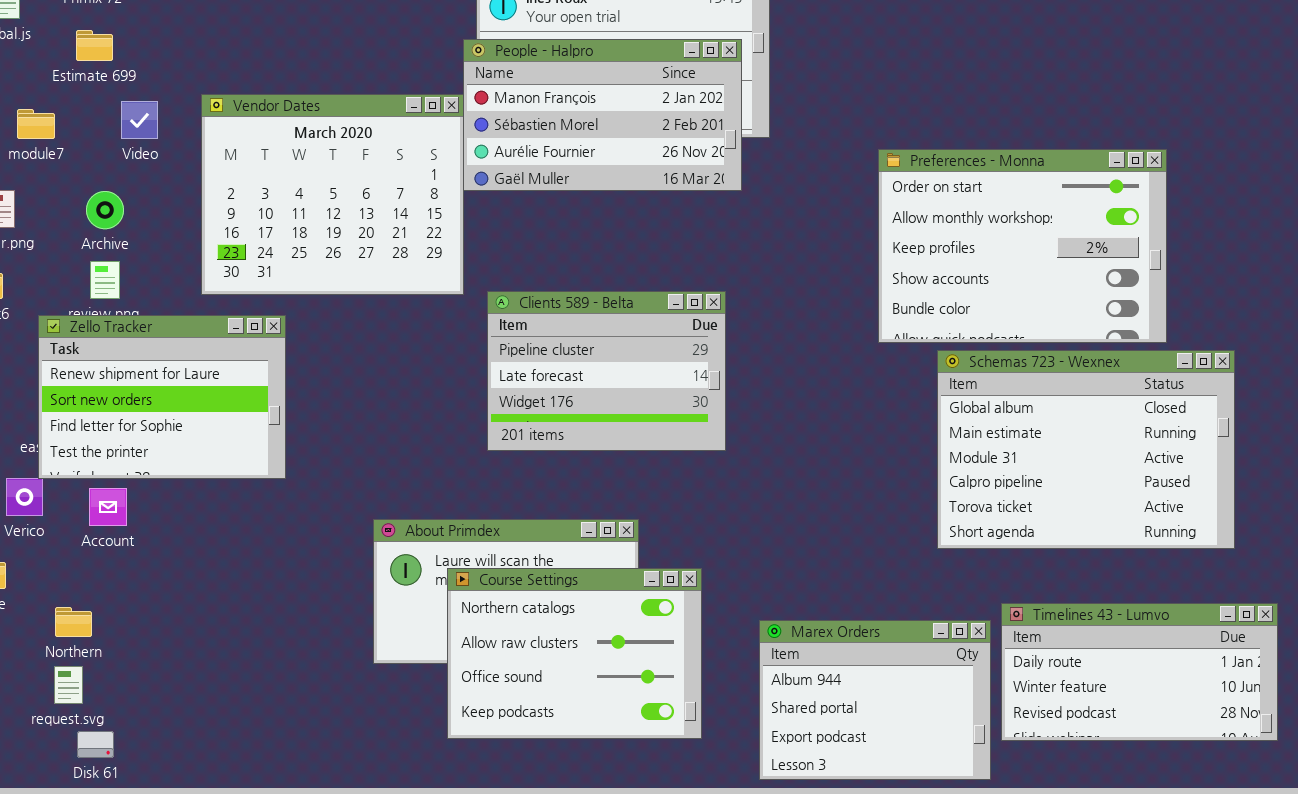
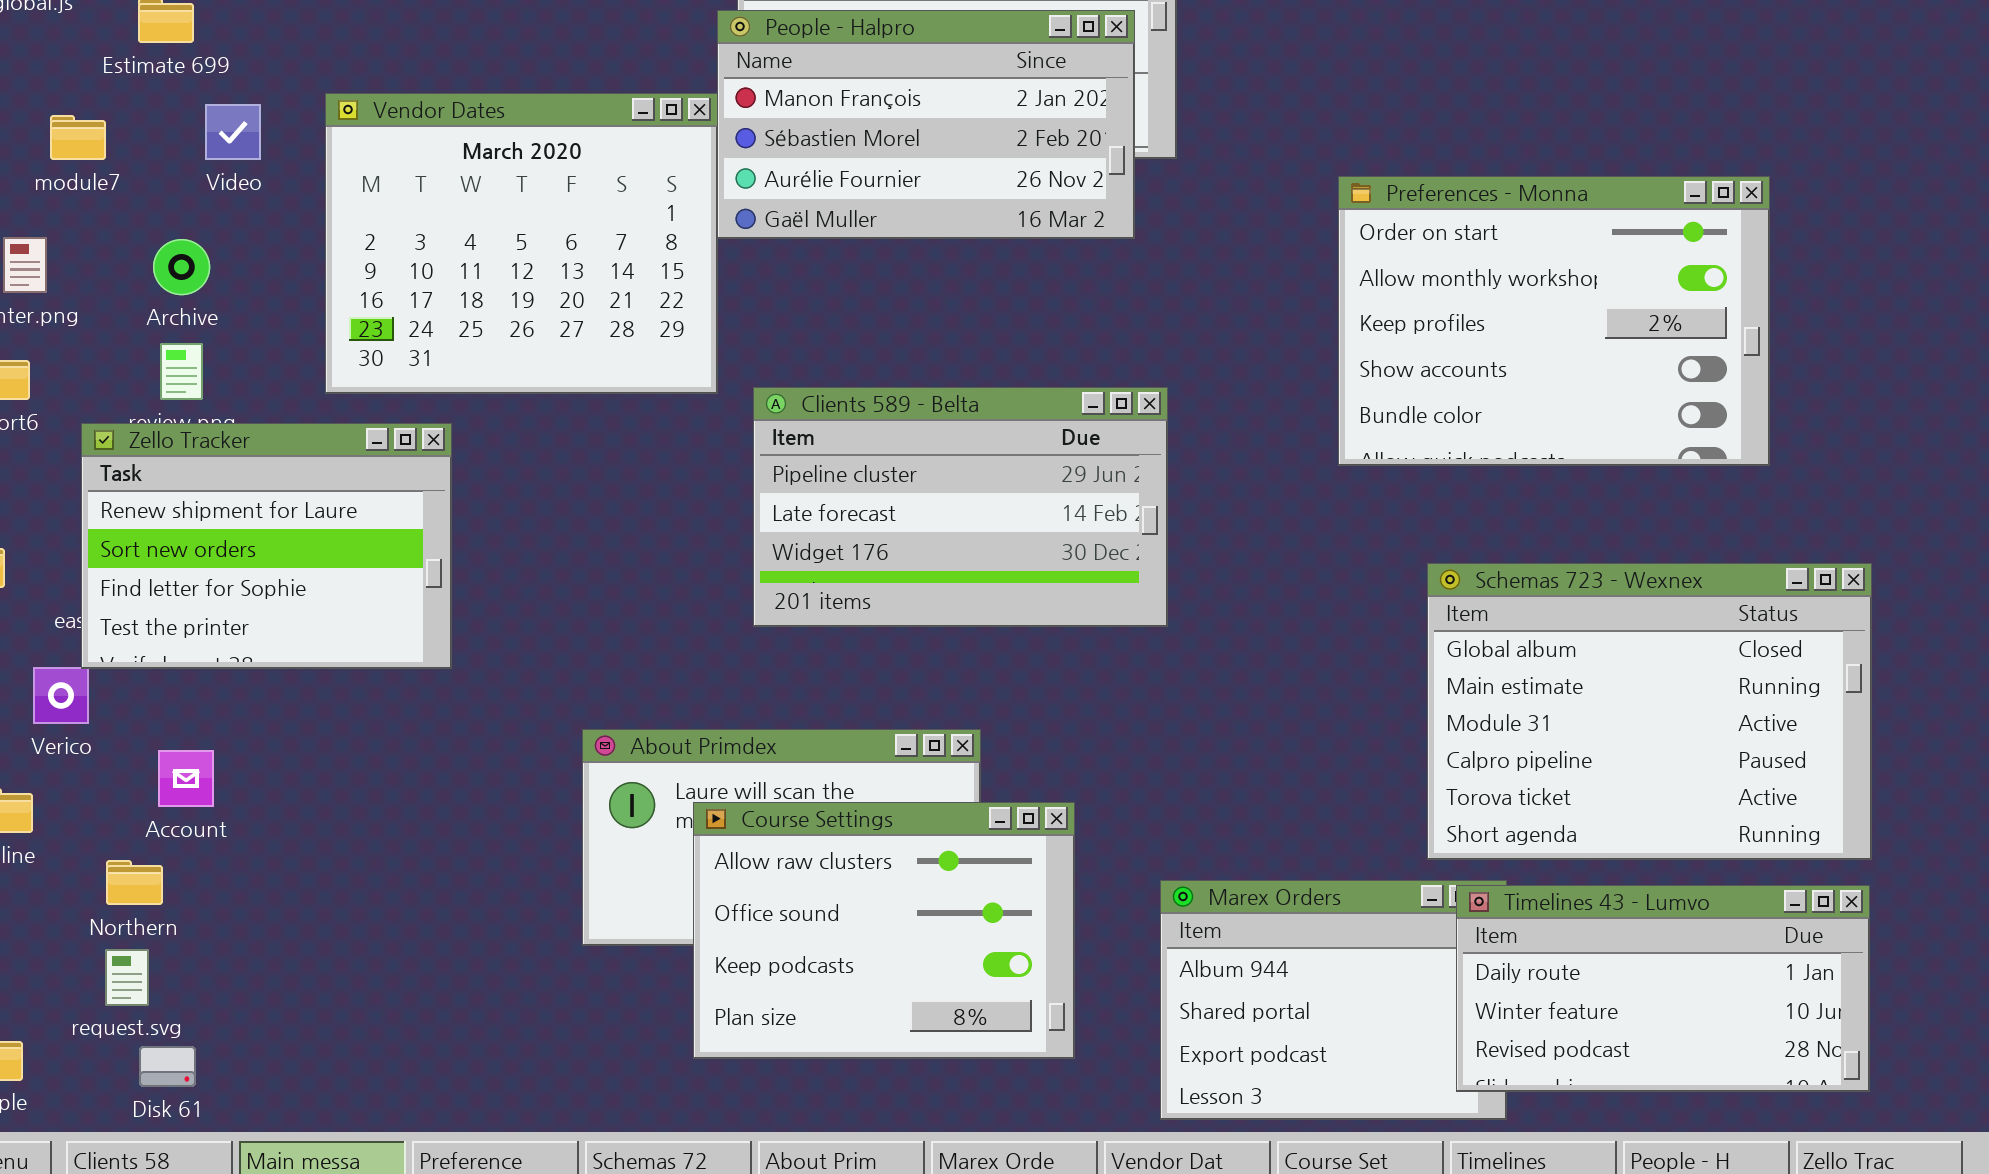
Clients 589 - Belta: [487,291,726,451] -> [753,387,1168,627], resized
Schemas 723 - Wexnex: [937,350,1235,549] -> [1427,563,1872,860], moved
Account: [89,488,127,526] -> [158,750,214,807], moved
Course Settings: [447,568,702,739] -> [693,802,1075,1059], scrolled down 1 row
Timelines 43 - Lumvo: [1001,603,1278,741] -> [1456,885,1870,1092], moved

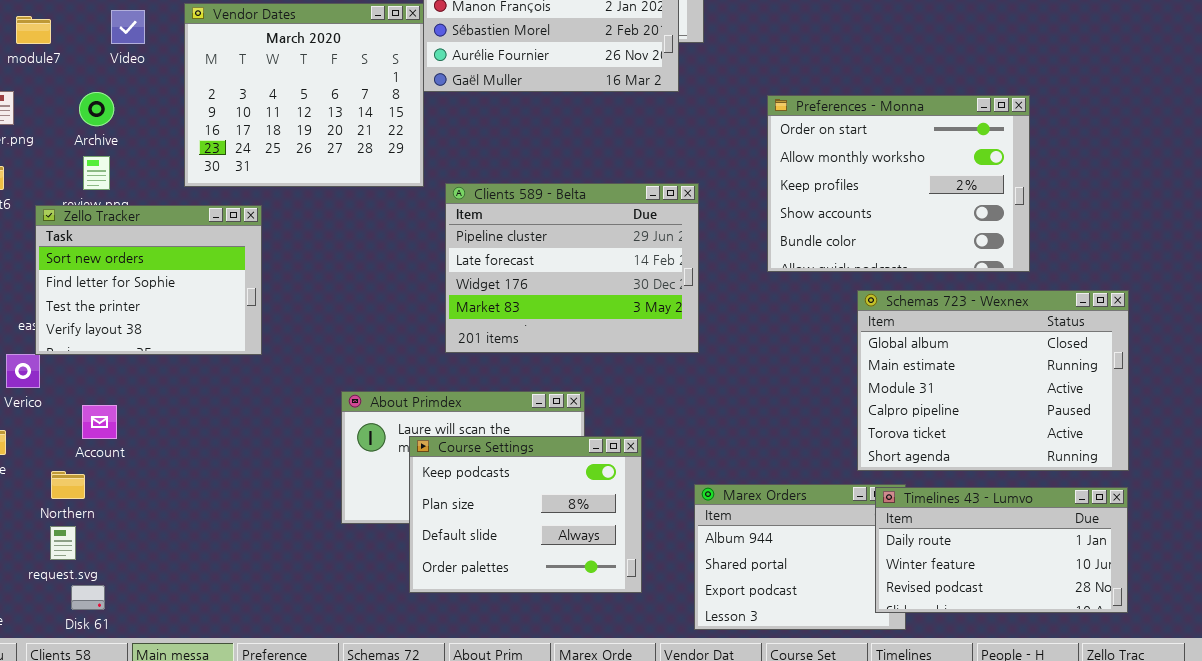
Preferences - Monna: [1338,176,1770,466] -> [767,95,1030,272], moved
Clients 589 - Belta: [753,387,1168,627] -> [445,183,699,353], resized
Zello Tracker: [81,423,452,669] -> [35,205,262,355], scrolled down 1 row
Course Settings: [693,802,1075,1059] -> [409,436,642,593], scrolled down 2 rows

